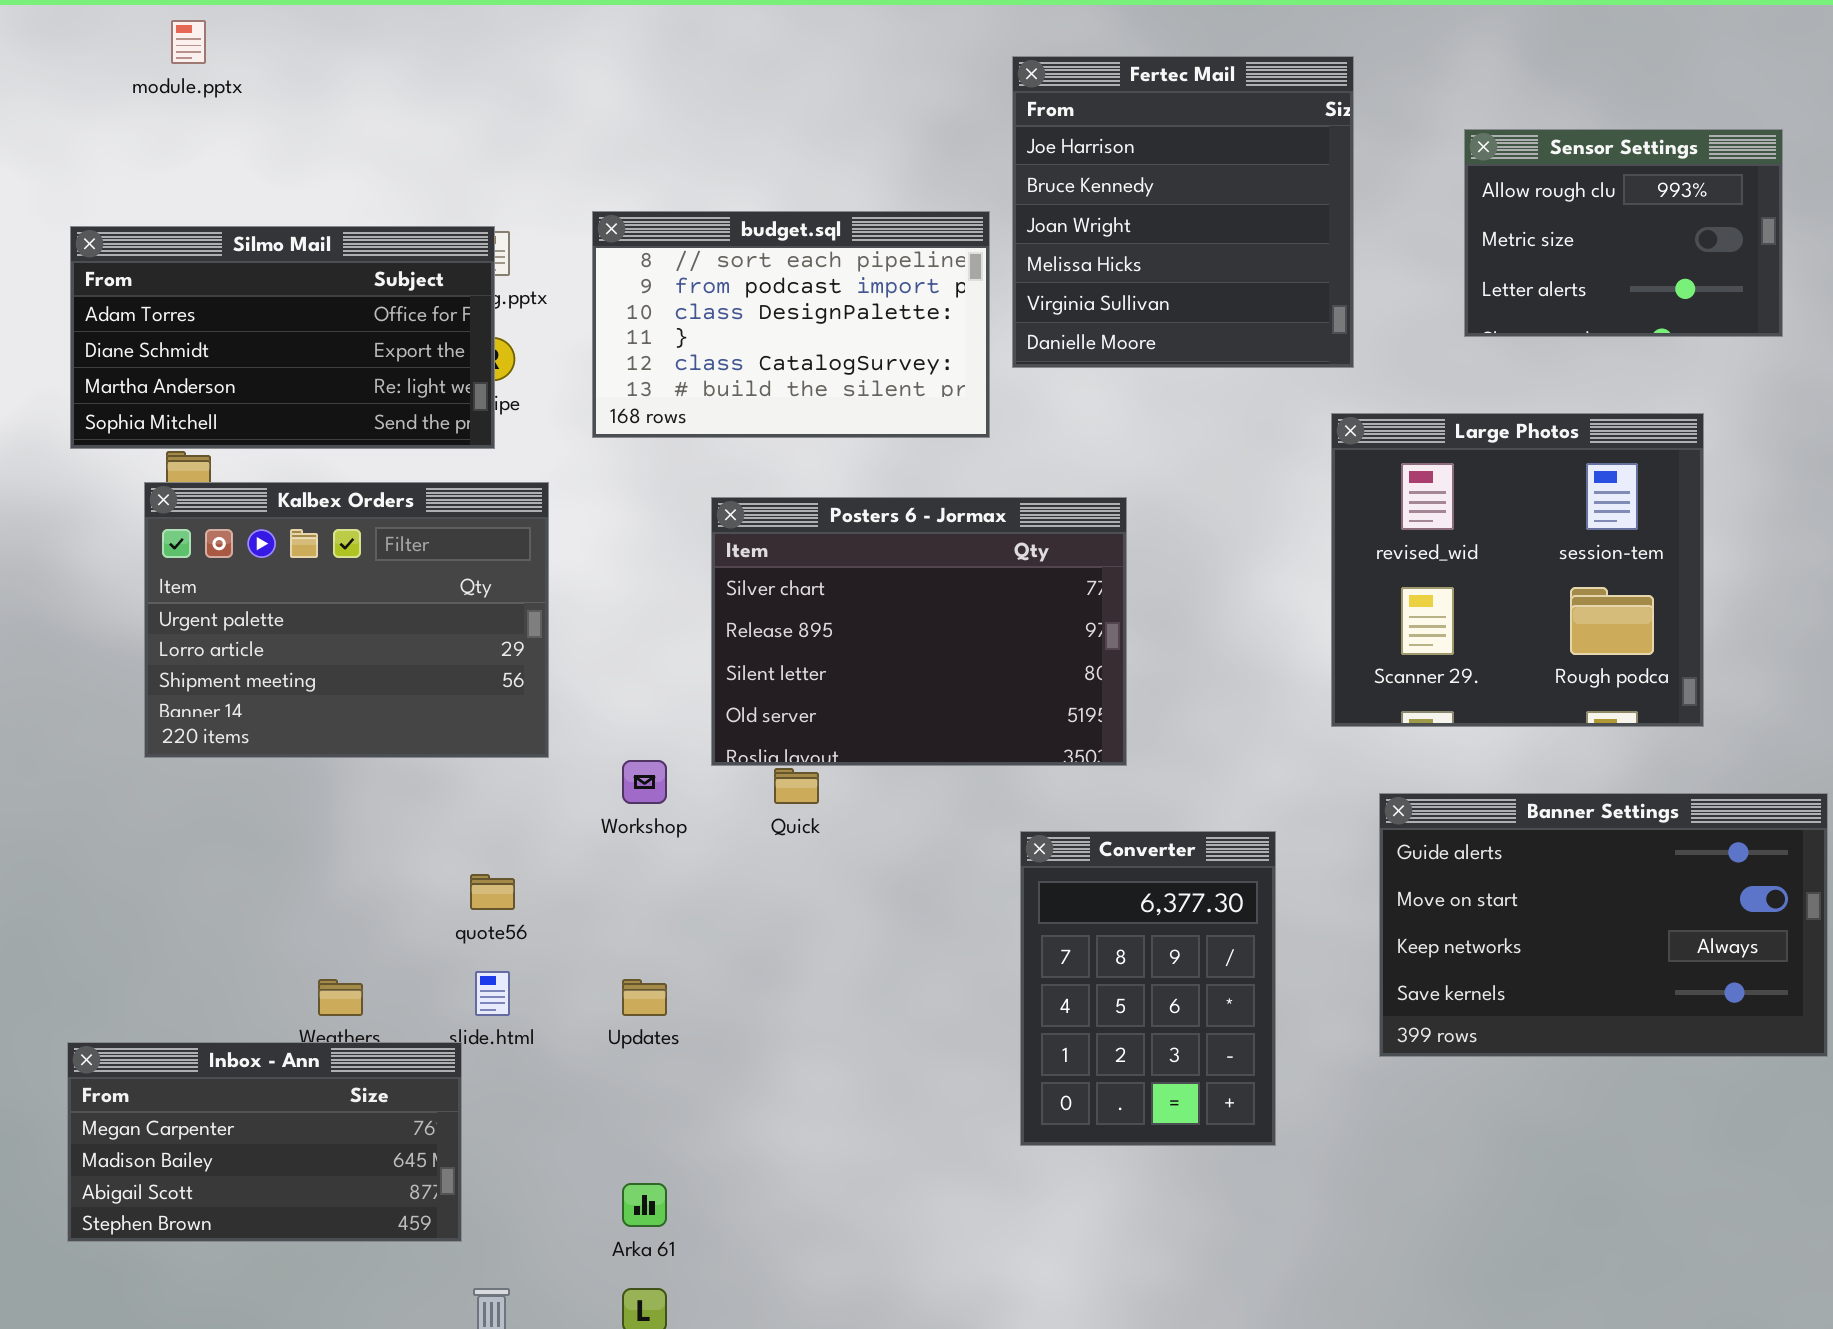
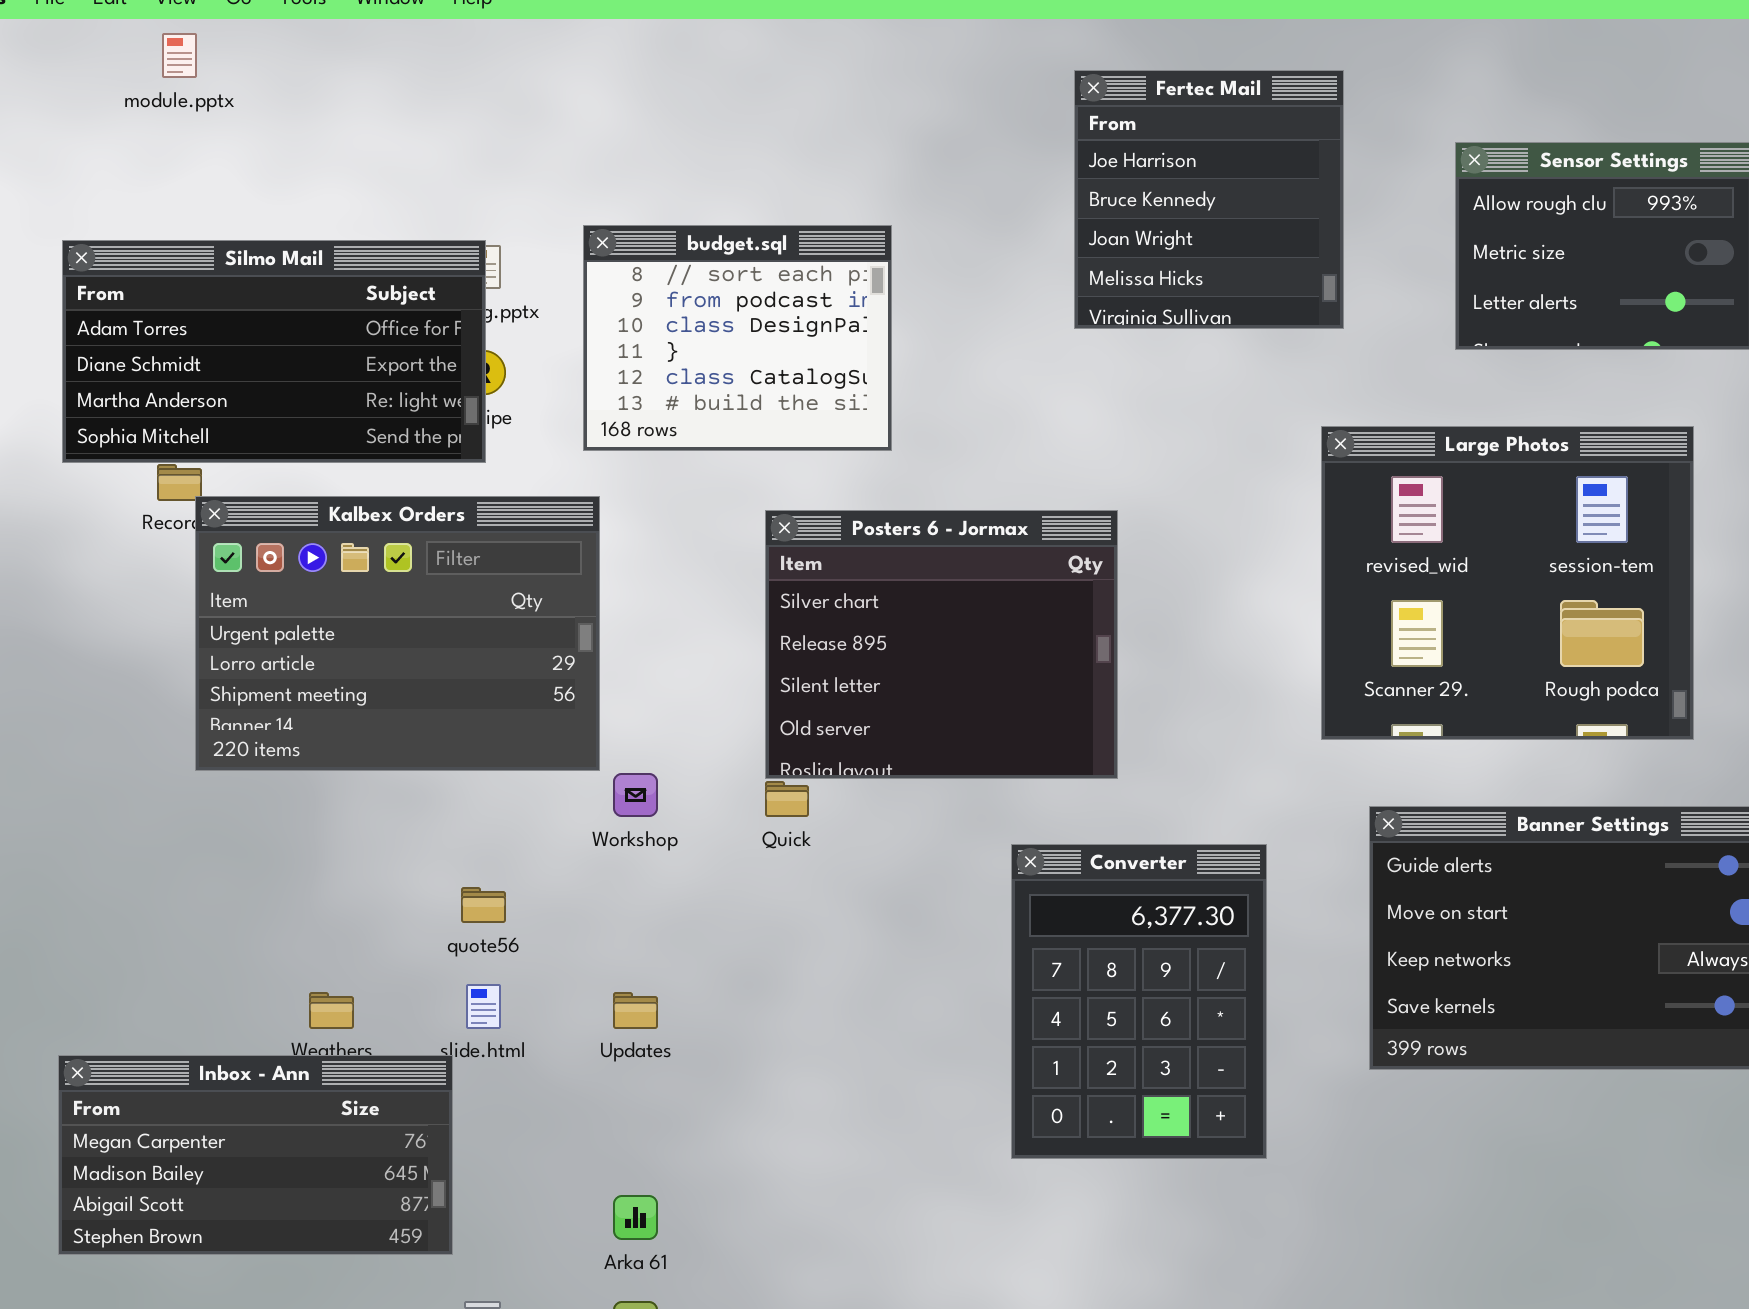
Fertec Mail: [1012,56,1354,368] -> [1074,70,1344,329], resized
budget.sql: [592,211,990,438] -> [583,225,892,451], resized
Kalbex Orders: [144,482,549,758] -> [195,496,600,771], moved
Posters 6 - Jormax: [711,497,1127,766] -> [765,510,1118,779], resized

